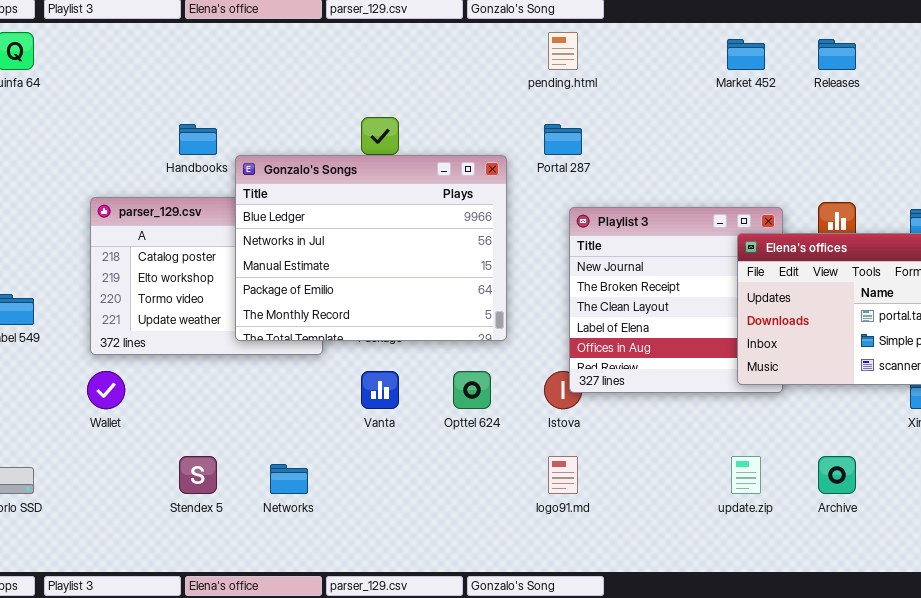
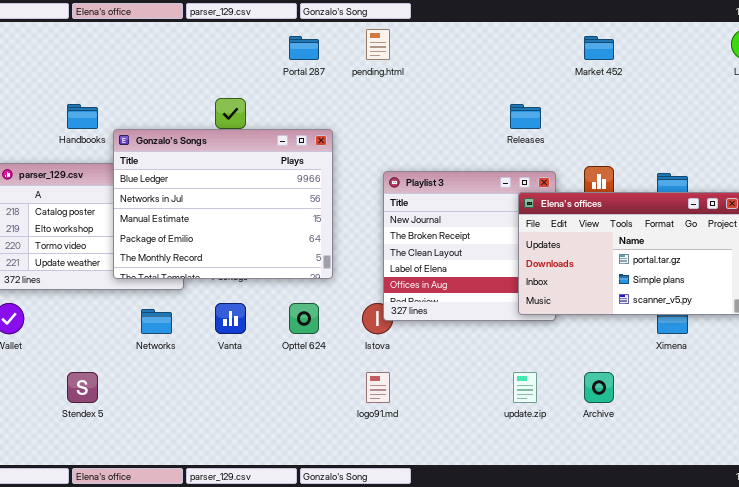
Market 452: [727,39,765,70] -> [584,36,614,60], moved
Releases: [818,39,856,70] -> [510,104,541,129], moved
Portal 287: [544,124,582,155] -> [289,36,319,60], moved
Networks: [270,464,308,494] -> [141,309,172,334], moved

